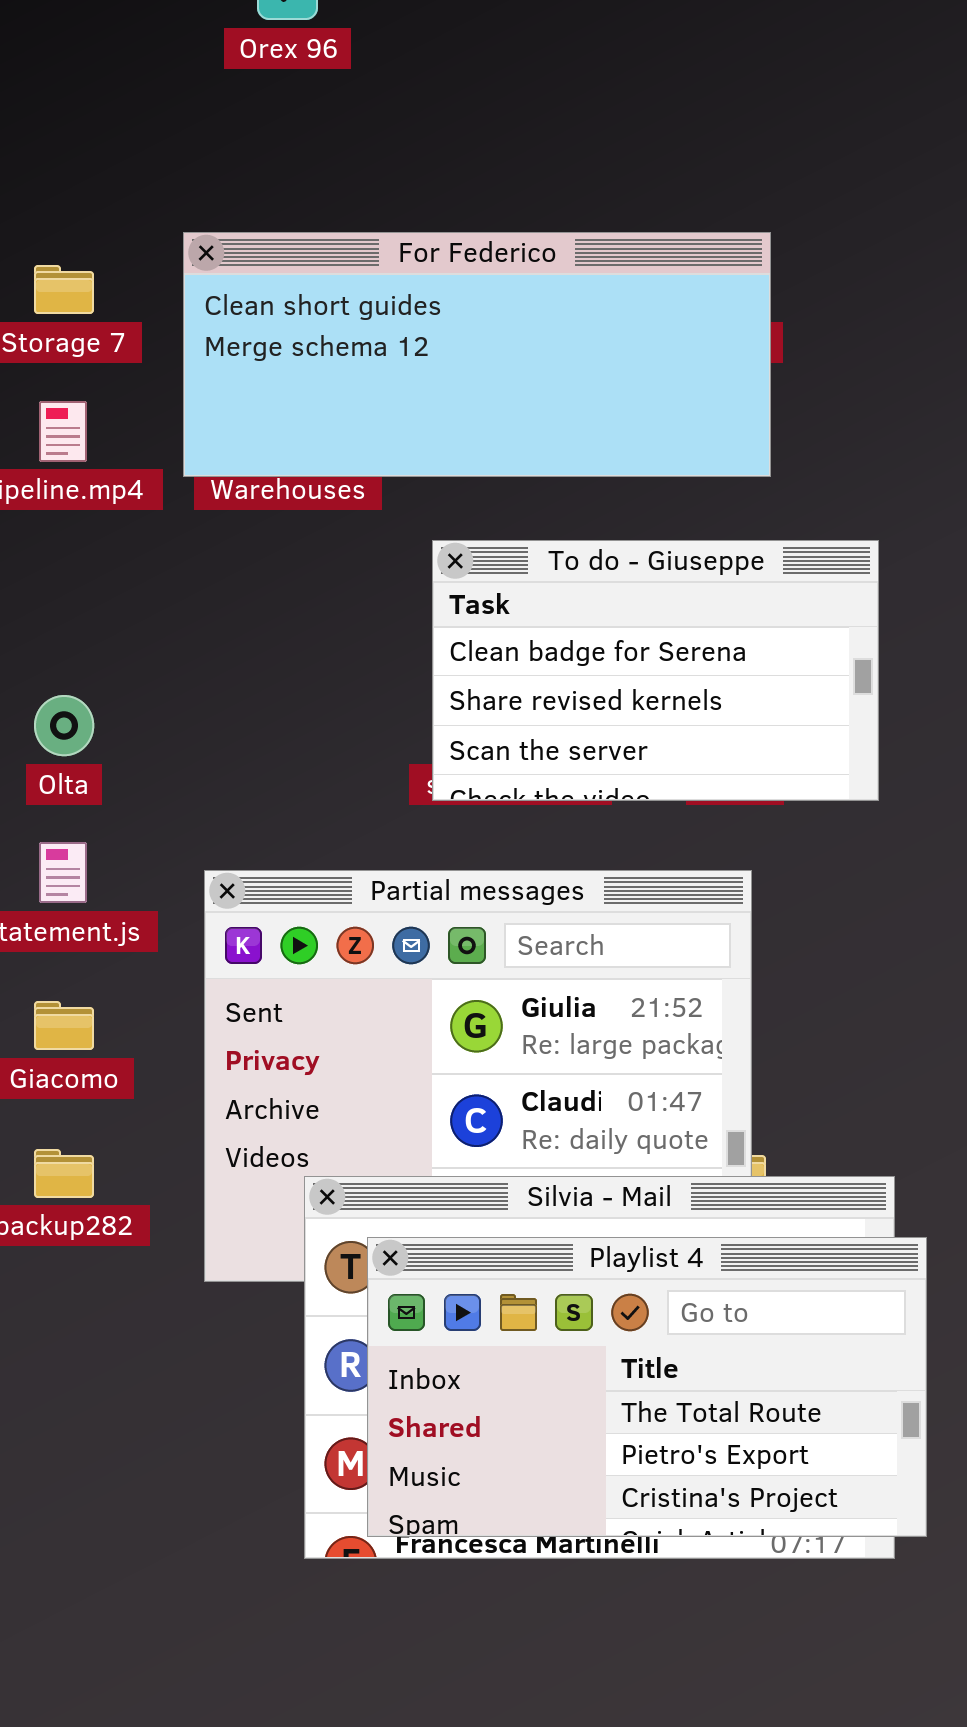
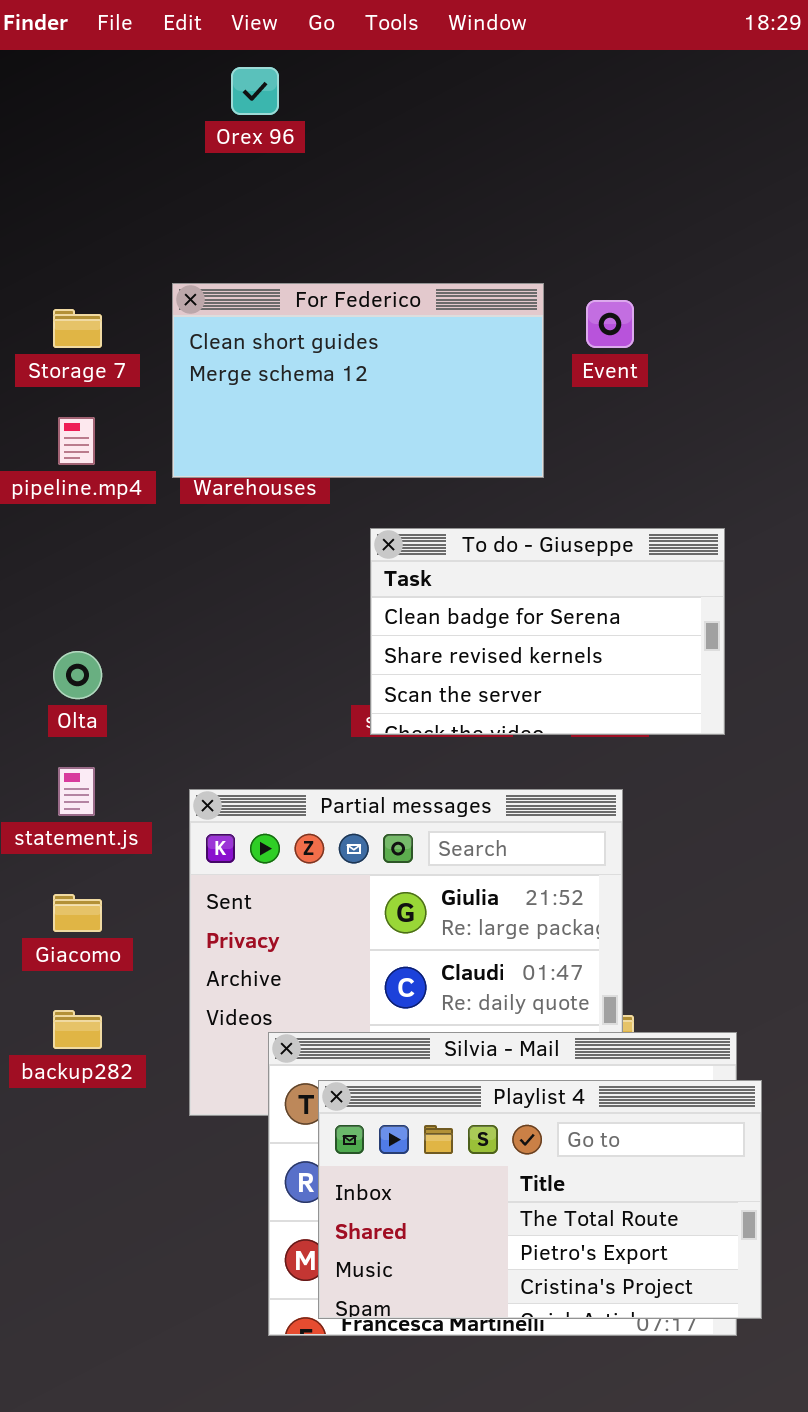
For Federico: [183,232,771,477] -> [172,283,544,478], resized

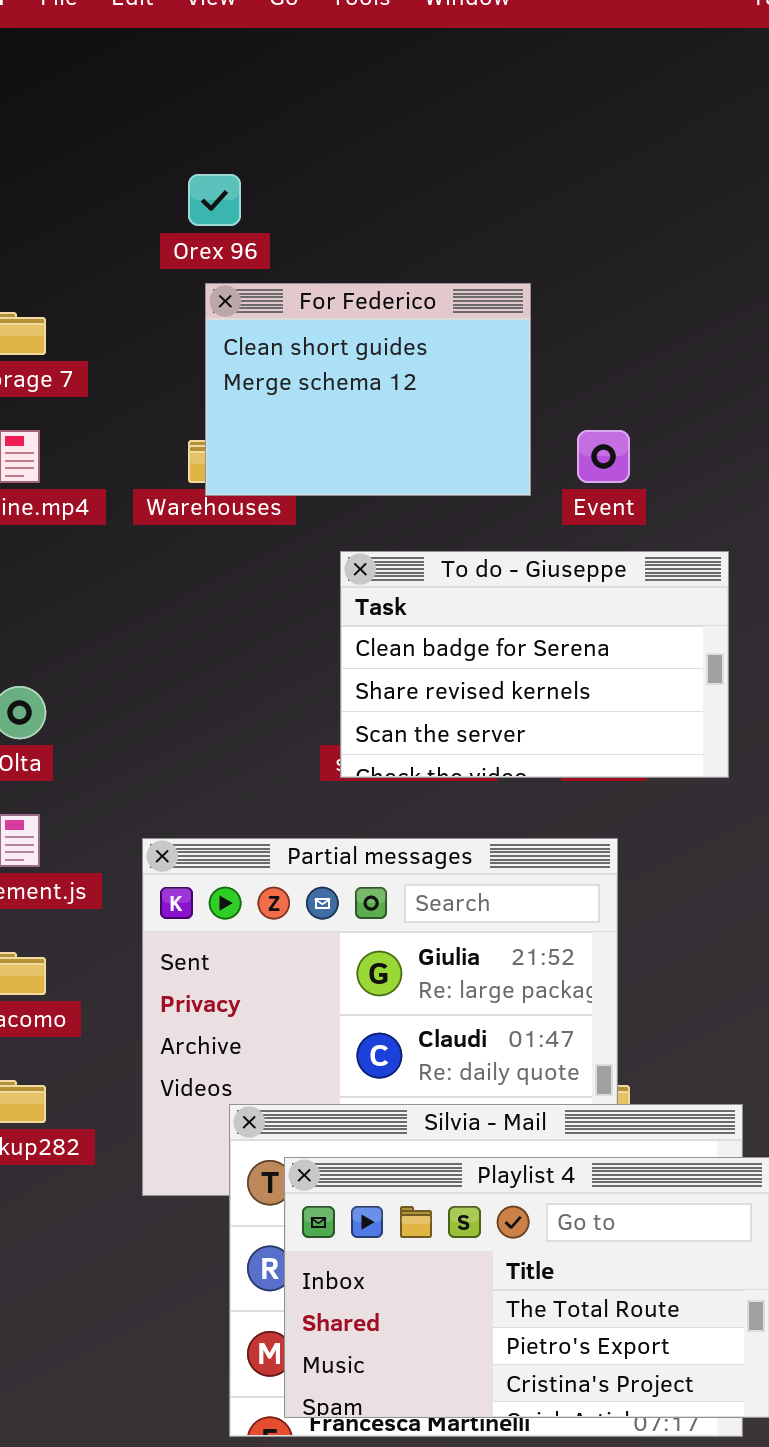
Orex 96: [231,67,279,115] -> [188,174,241,226], moved
For Federico: [172,283,544,478] -> [205,283,531,496], resized
Event: [586,300,634,348] -> [577,430,630,483], moved

